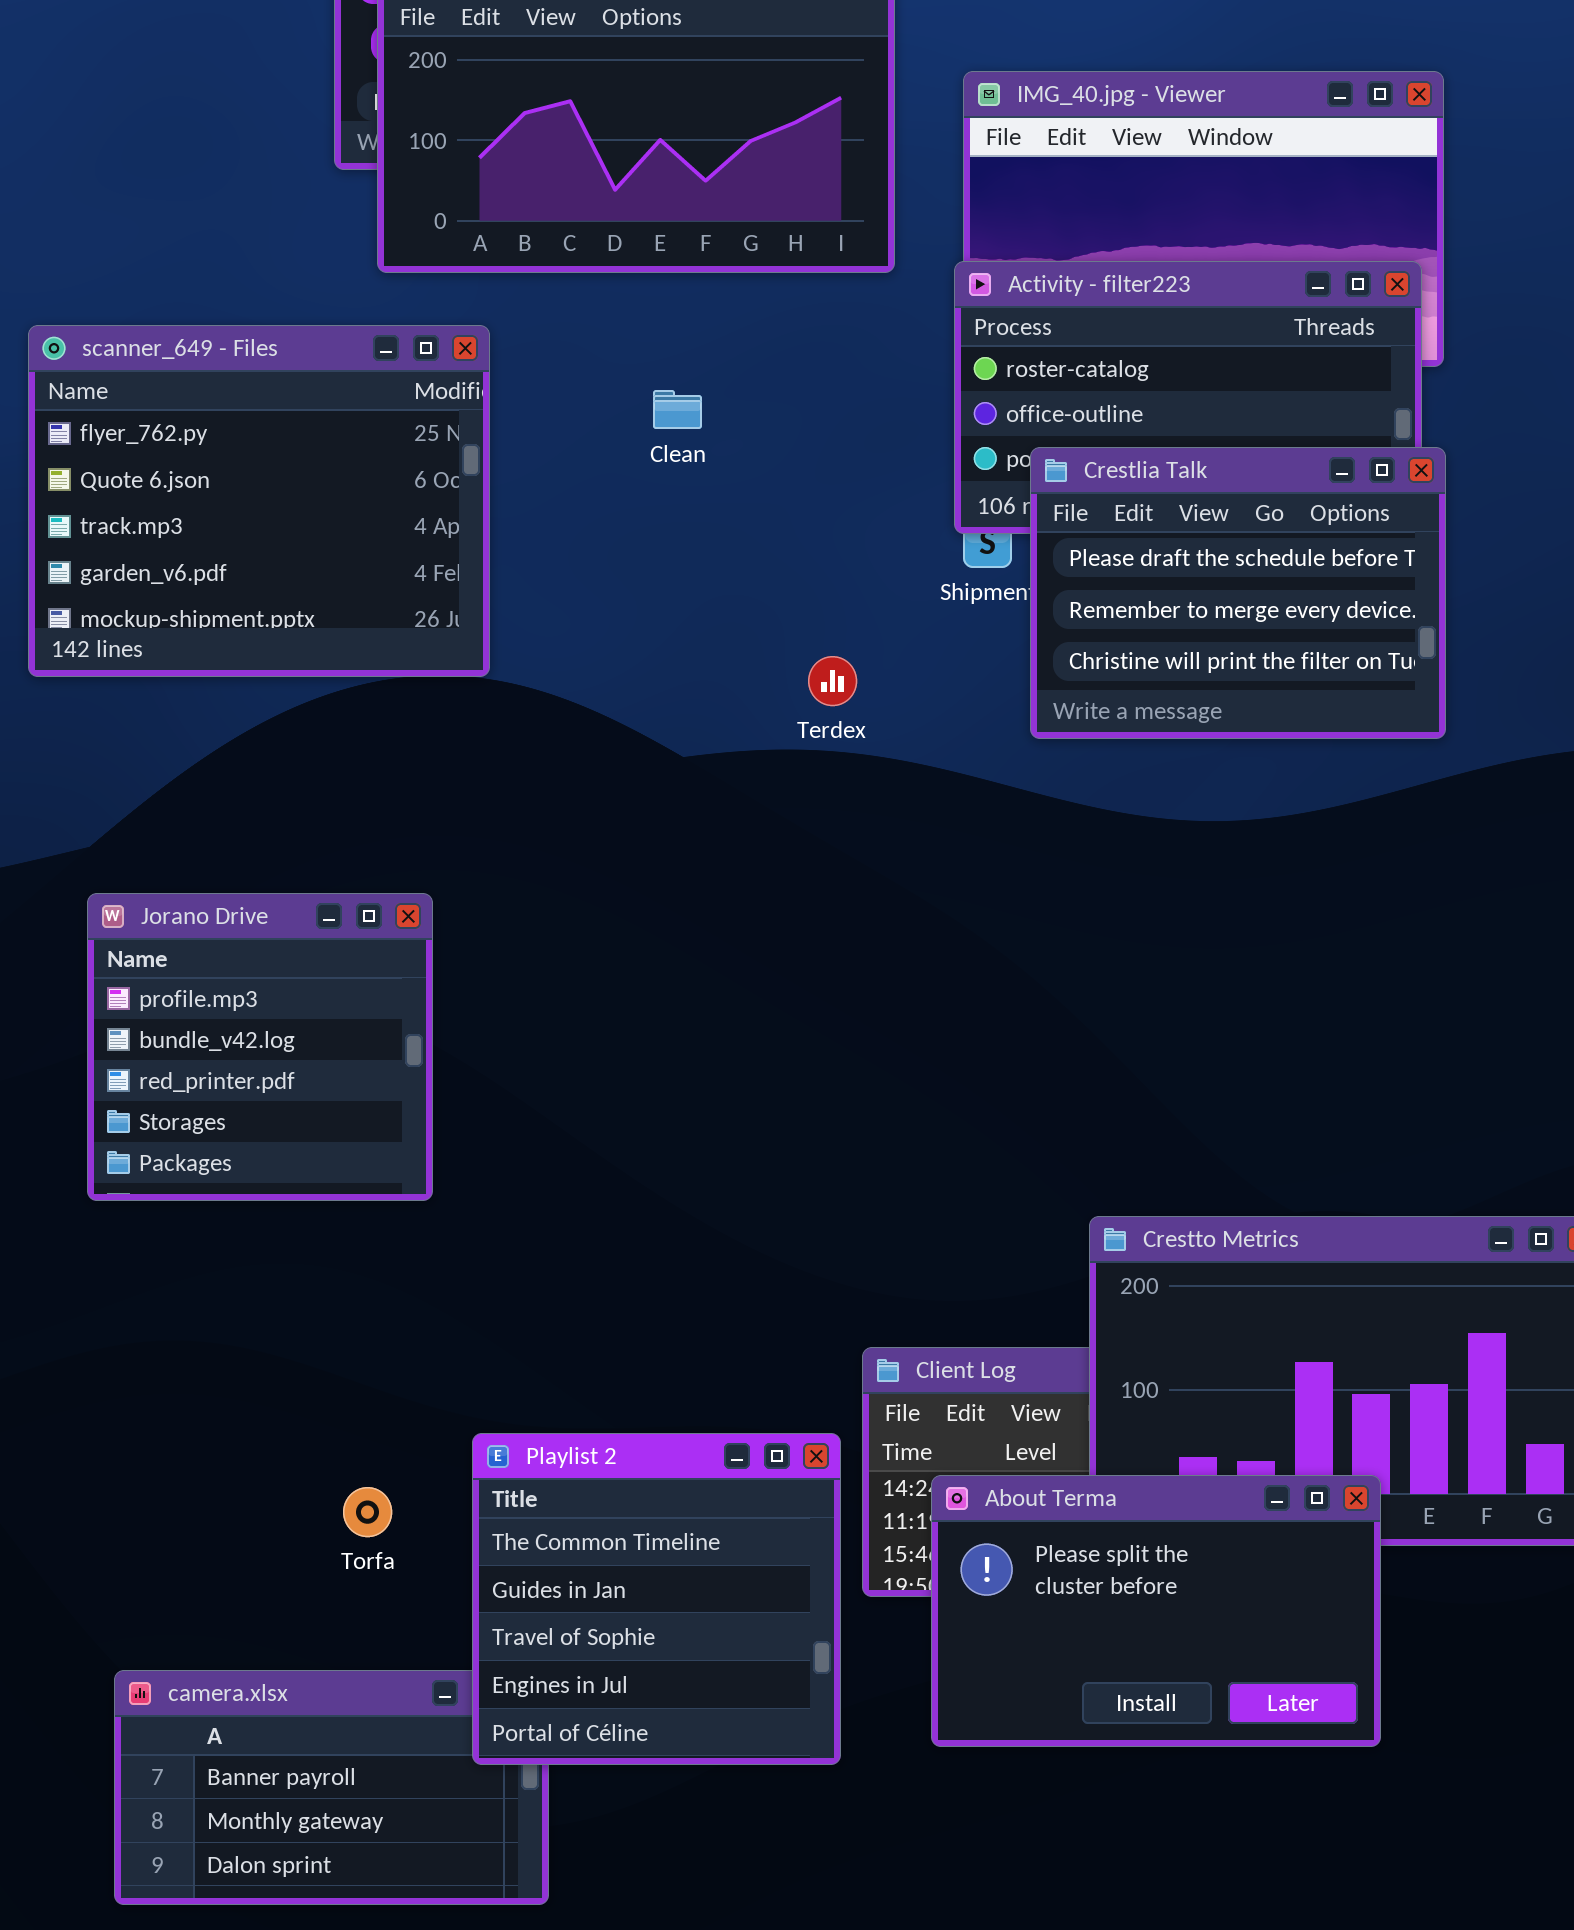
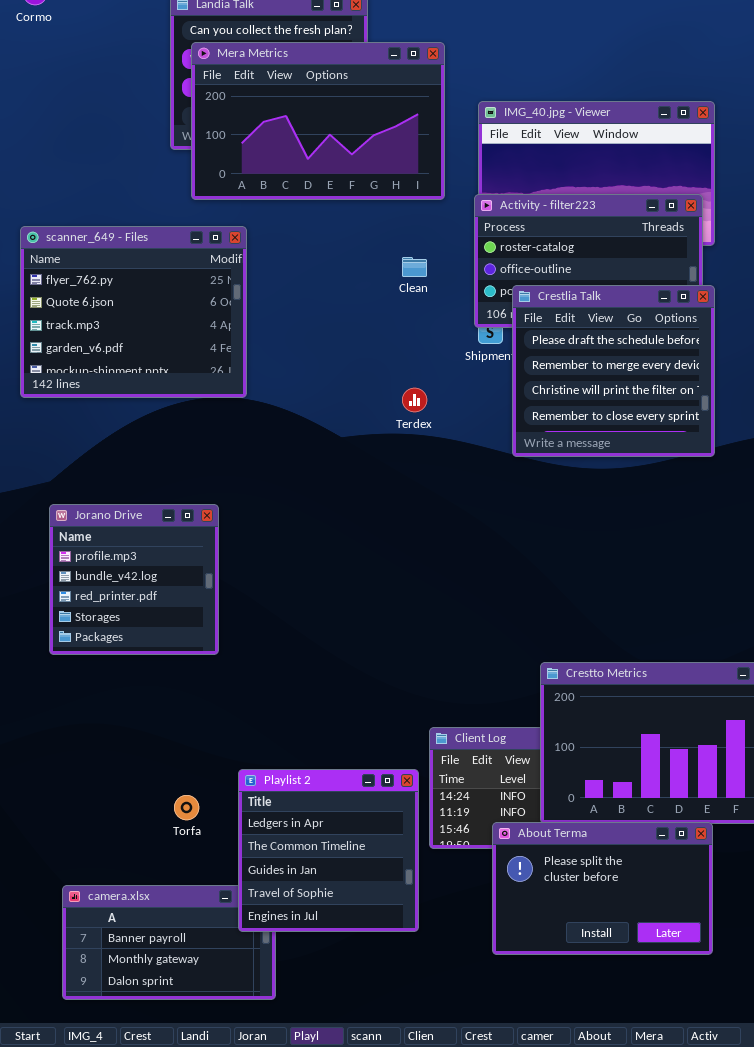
Clean: [653,390,702,429] -> [402,257,427,277], moved
Crestlia Talk: [1030,447,1446,739] -> [512,285,715,457], resized
Playlist 2: [472,1433,841,1765] -> [238,769,419,932], scrolled up 1 row
About Terma: [931,1475,1381,1747] -> [492,822,713,955], moved

